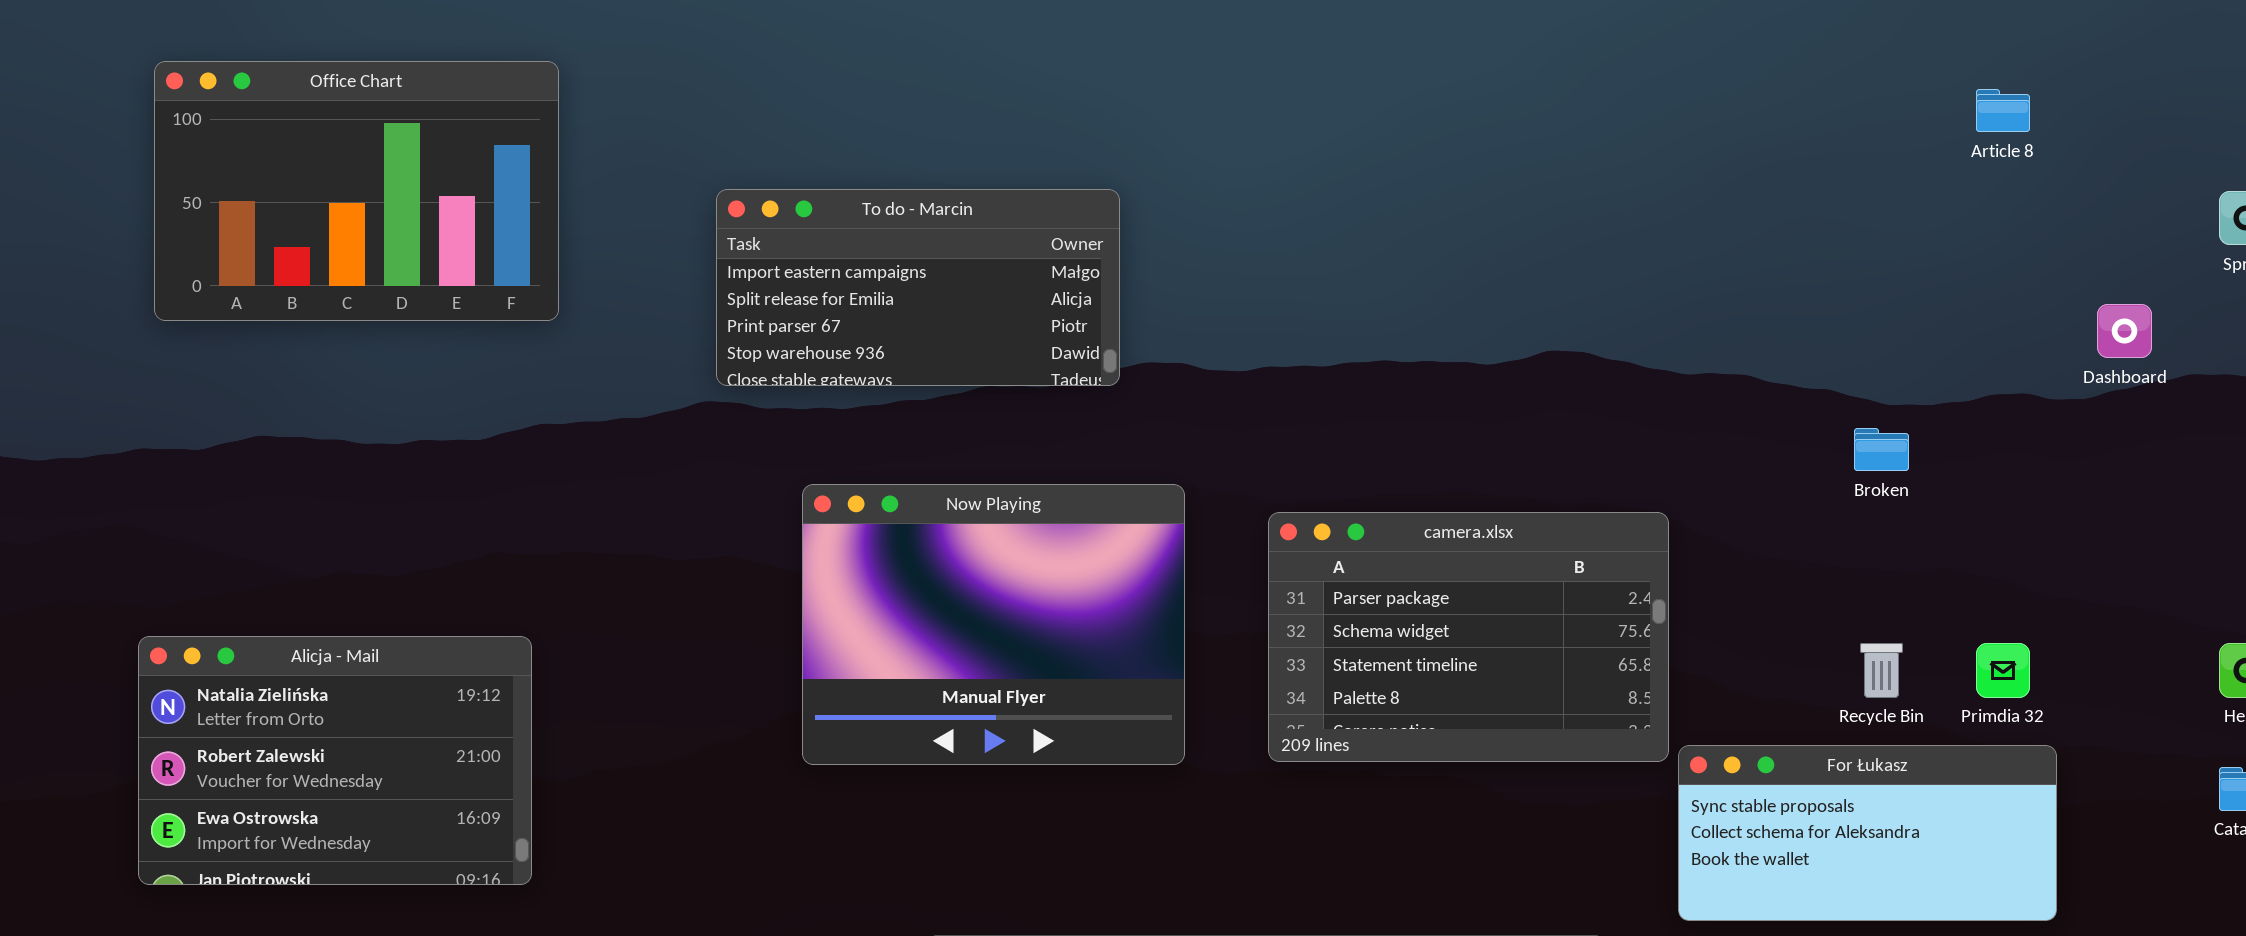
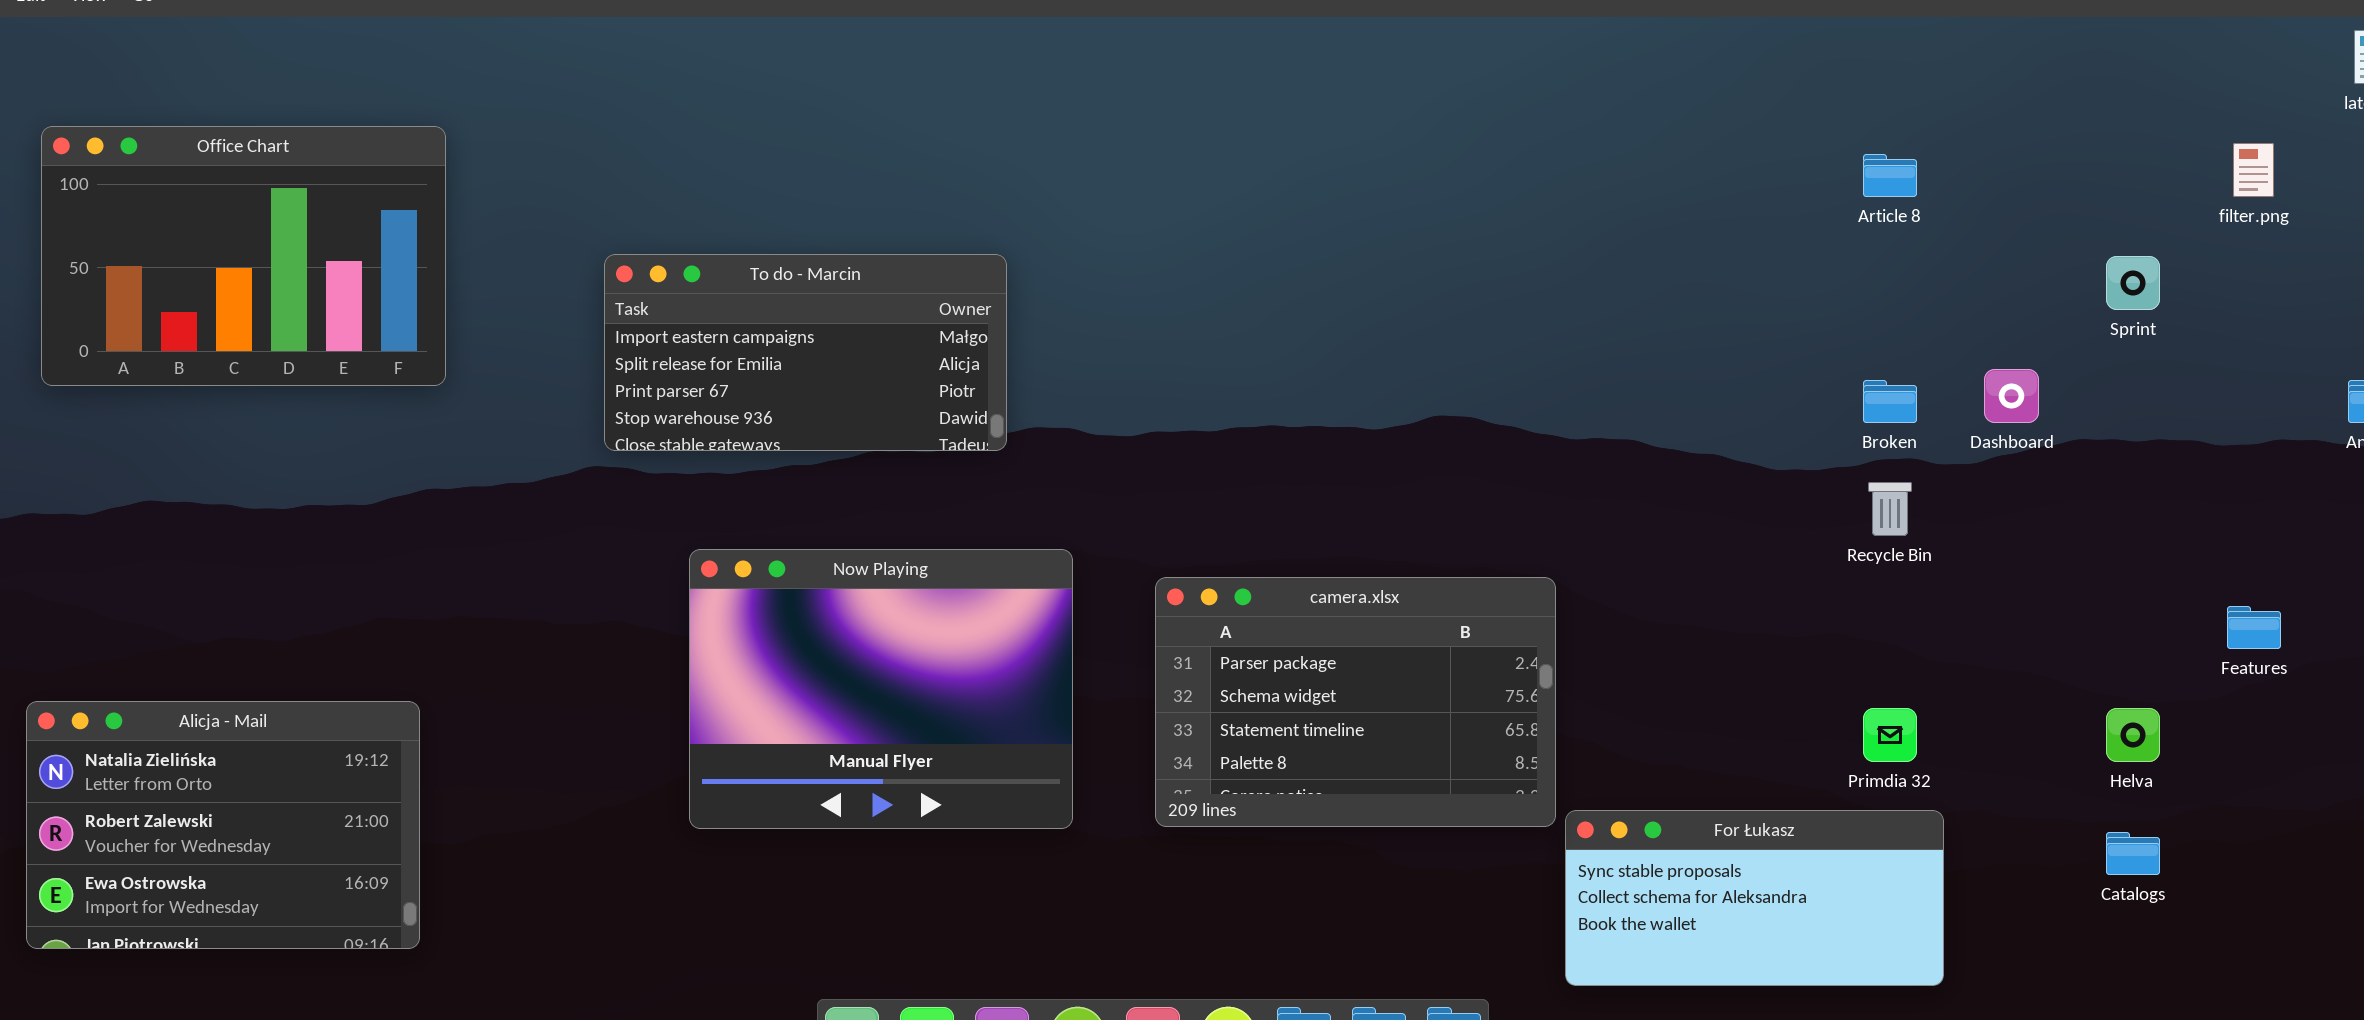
Broken: [1854,428,1909,471] -> [1863,380,1917,423], moved
Recycle Bin: [1860,643,1903,698] -> [1868,482,1912,536], moved

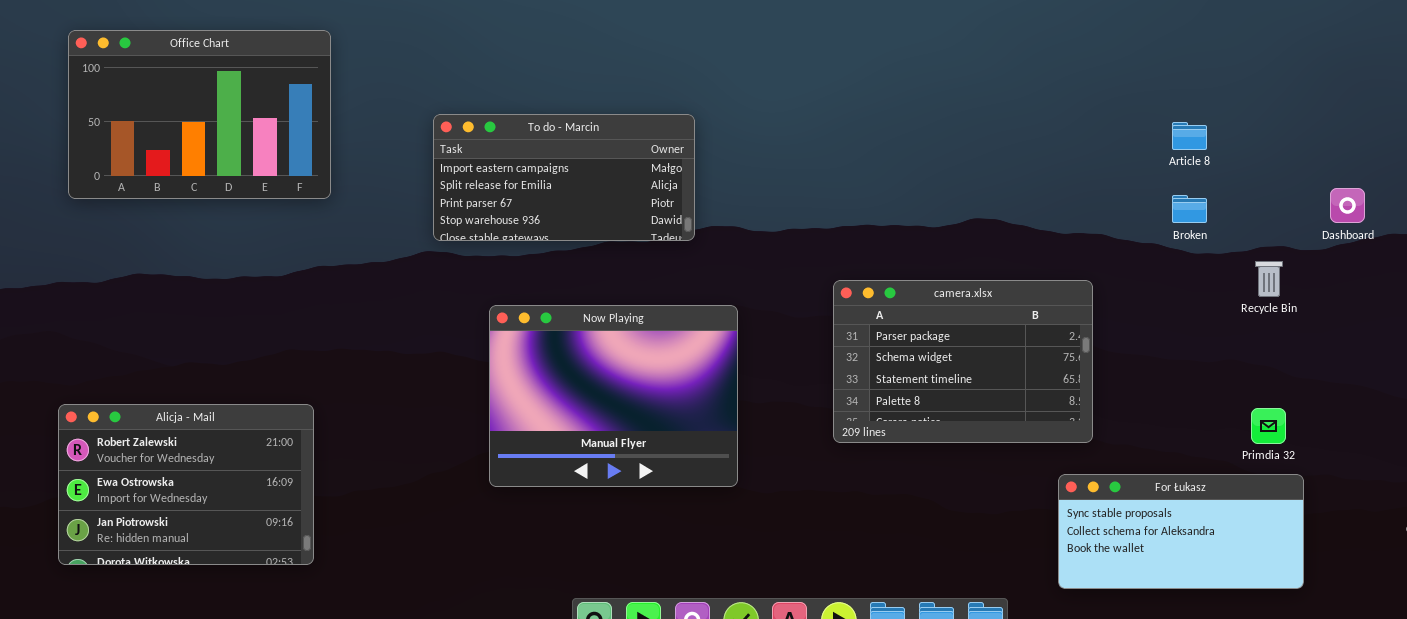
Article 8: [1863,154,1917,197] -> [1172,122,1207,150], moved
Broken: [1863,380,1917,423] -> [1172,195,1207,223], moved
camera.xlsx: [1155,577,1556,827] -> [833,280,1093,443], moved
Alicja - Mail: [26,701,420,949] -> [58,404,314,565], scrolled down 1 row

